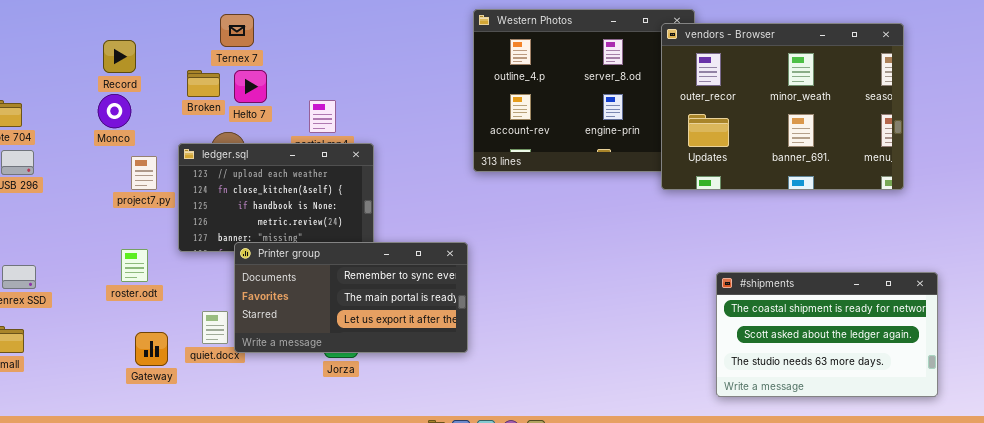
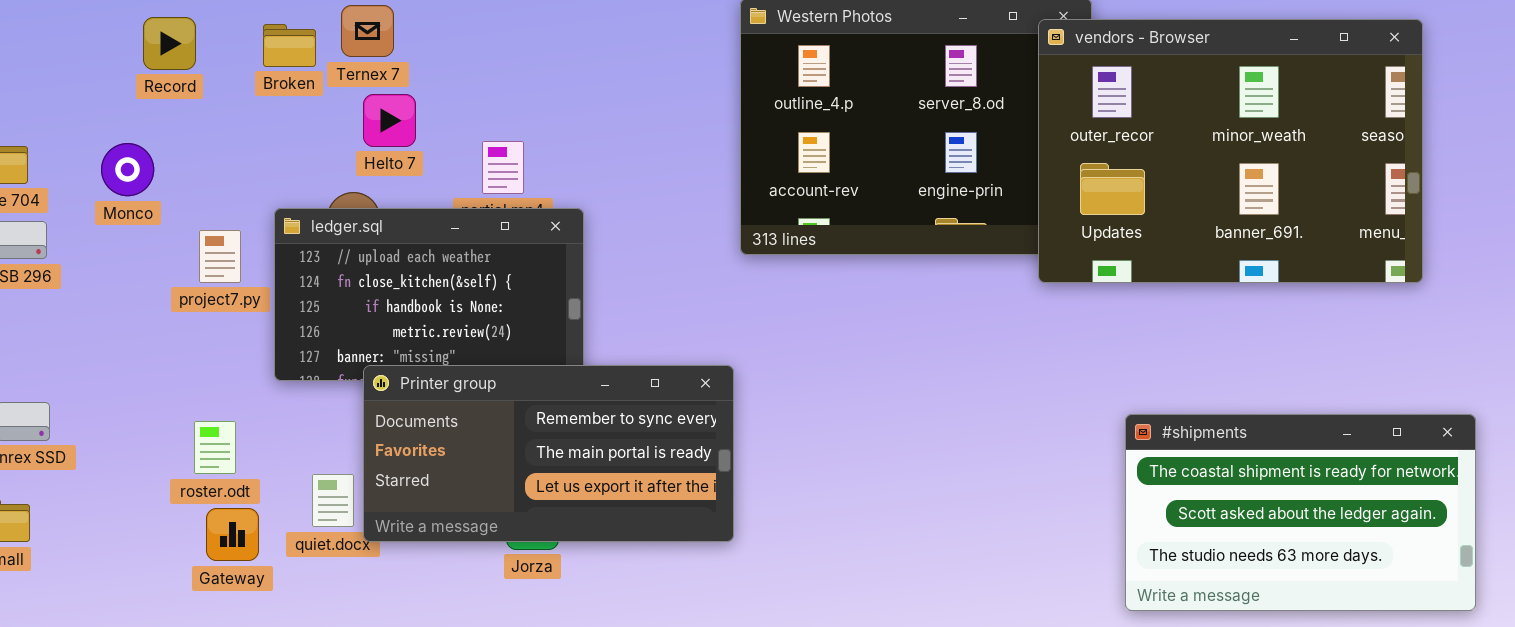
Record: [103,40,136,73] -> [143,17,196,70], moved
Broken: [187,70,220,97] -> [263,24,316,67], moved
Monco: [98,94,131,128] -> [101,143,154,196], moved
roster.odt: [121,249,148,282] -> [194,421,236,474], moved

